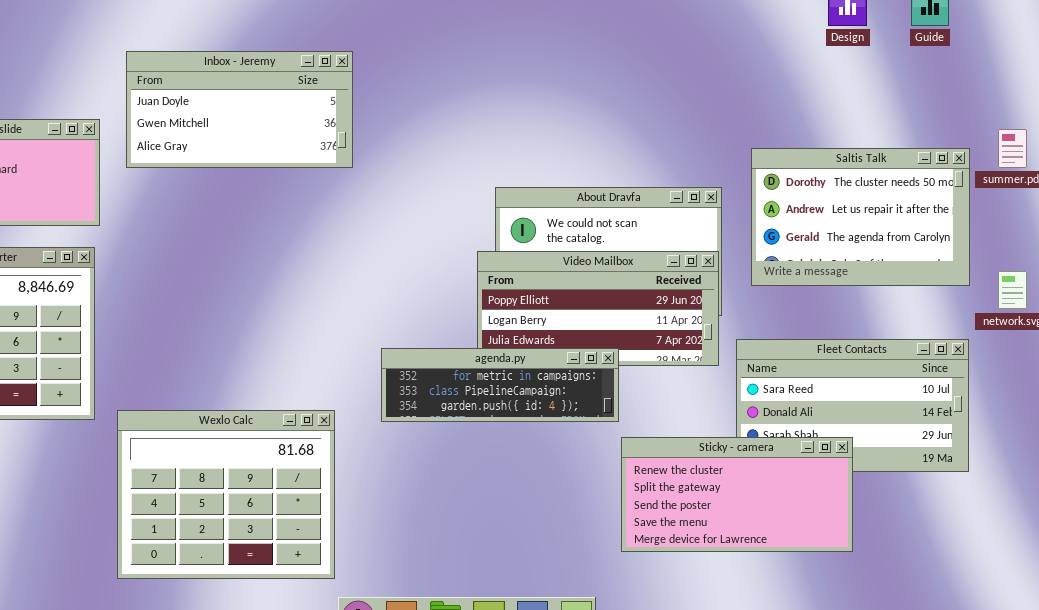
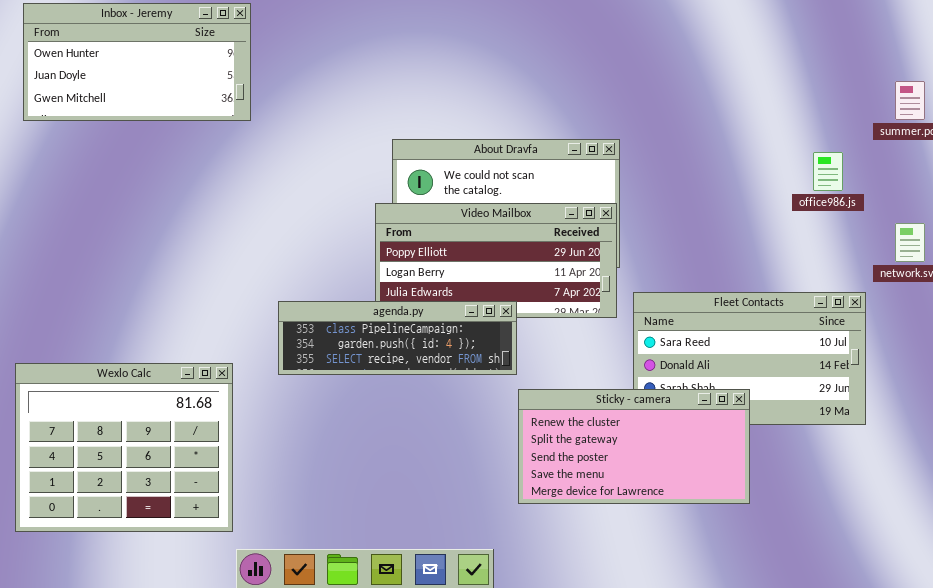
Inbox - Jeremy: [126,51,353,168] -> [23,3,251,121], scrolled up 1 row
Saltis Talk: [751,148,970,286] -> none, closed
agenda.py: [381,348,619,422] -> [278,301,517,375], scrolled down 1 row

